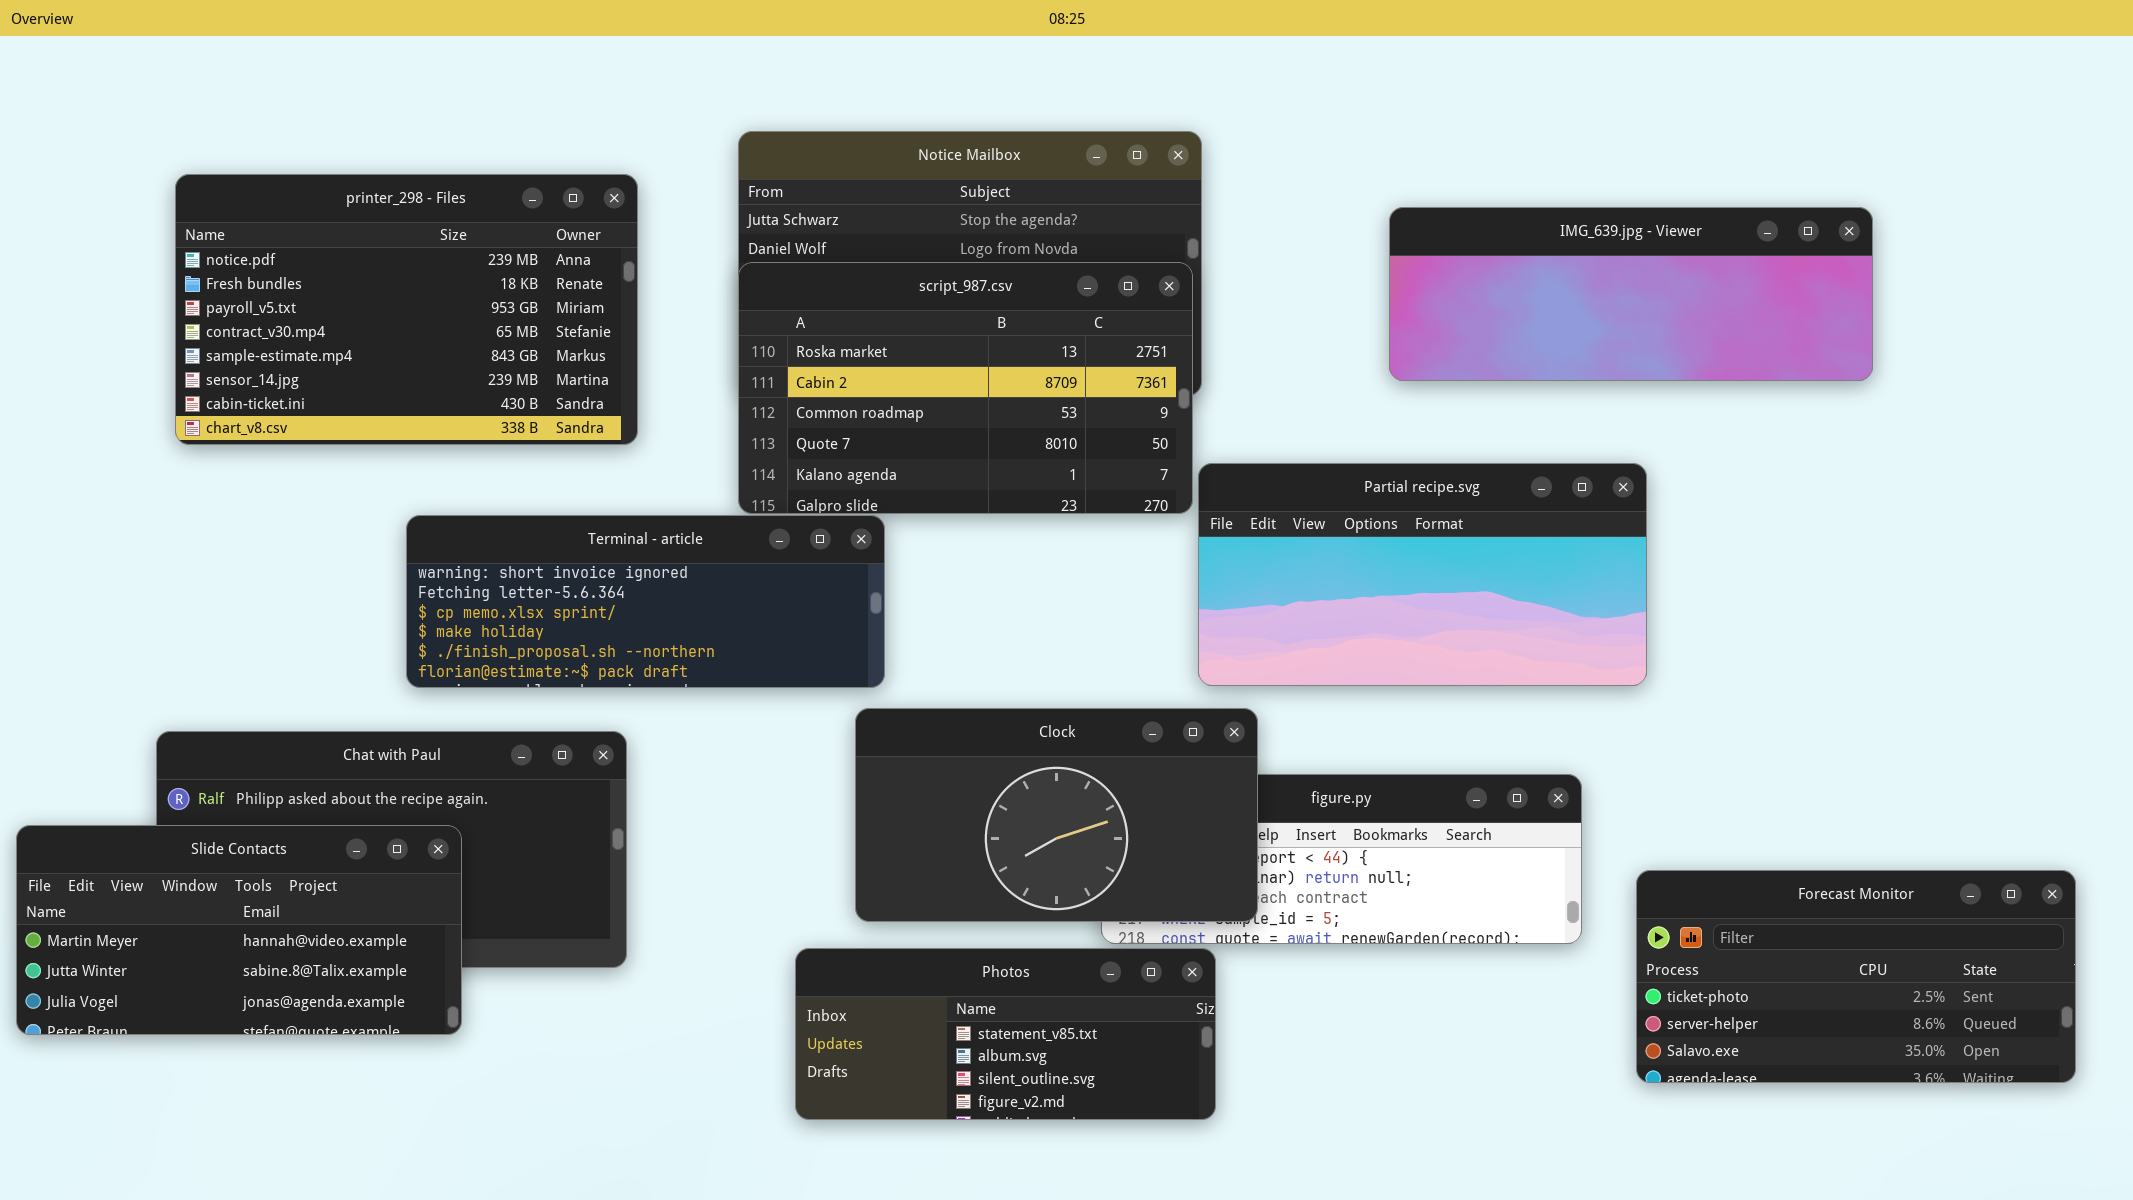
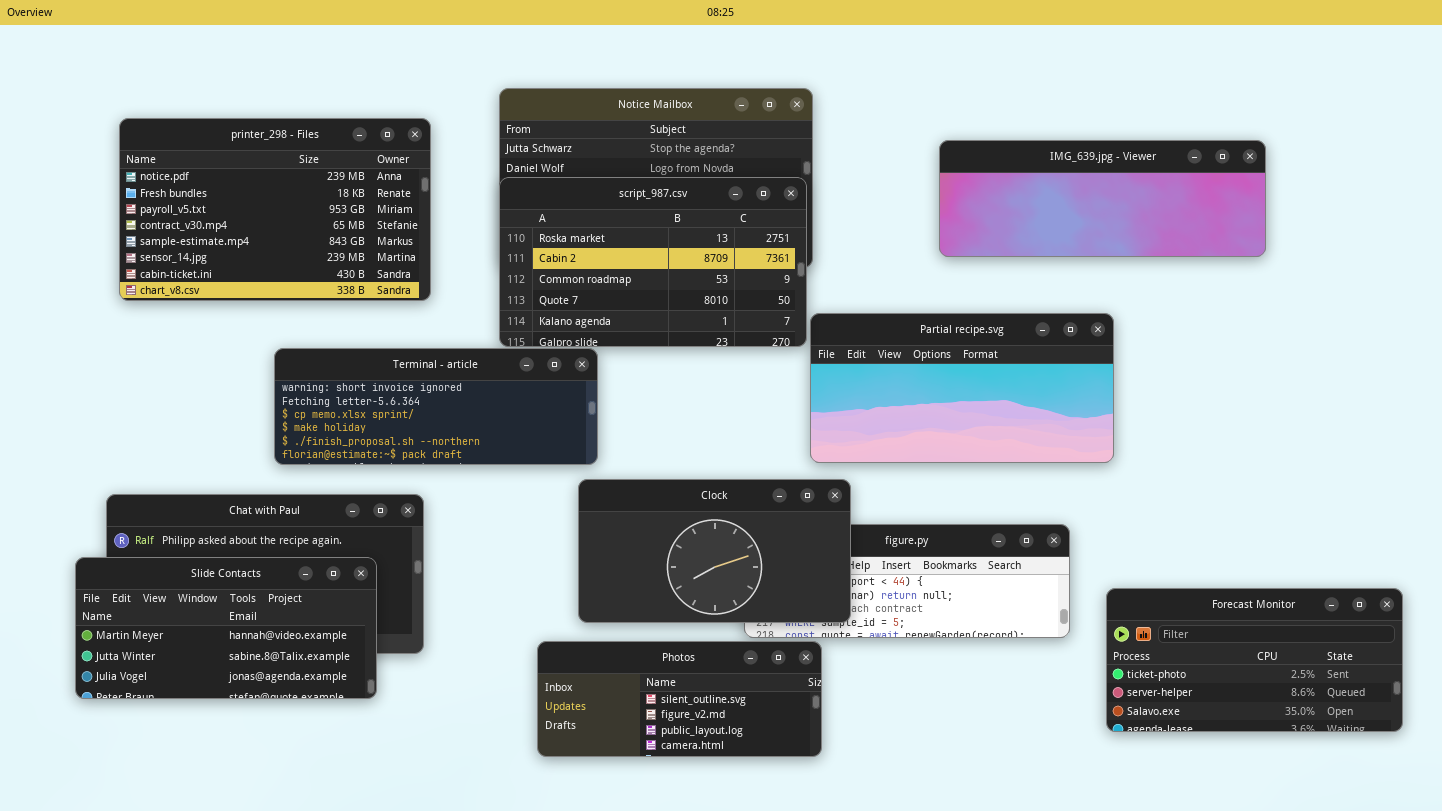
Slide Contacts: [16,825,462,1035] -> [75,557,377,699], moved
Photos: [795,948,1216,1120] -> [537,641,822,757], scrolled down 2 rows

